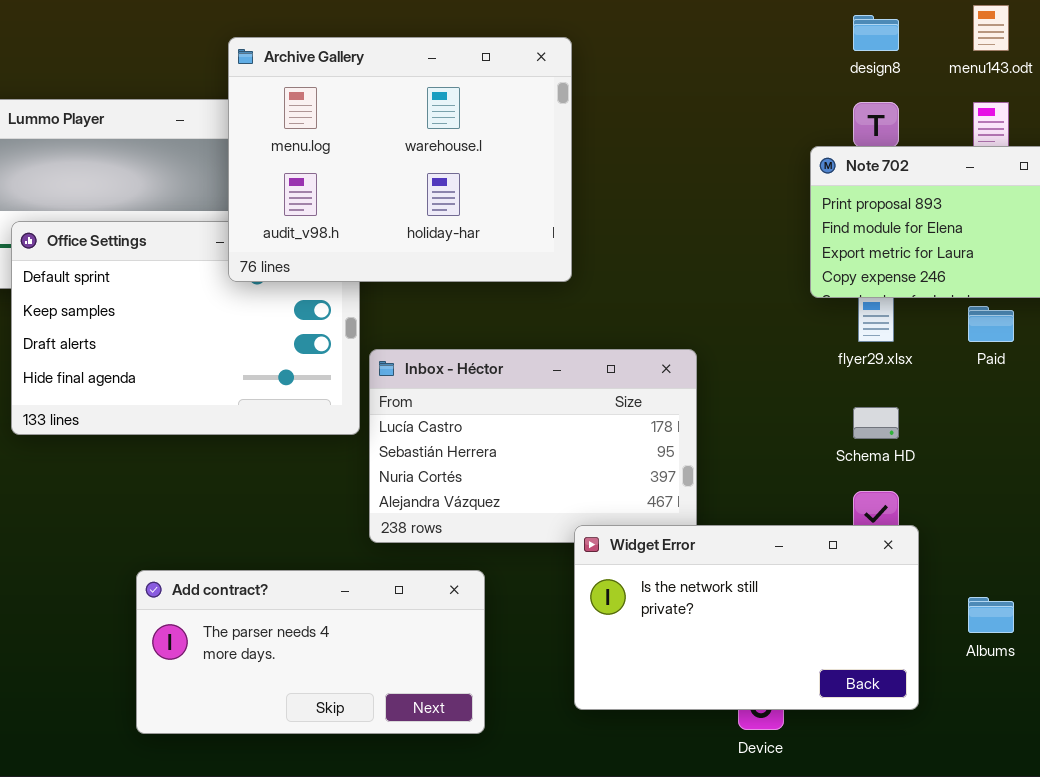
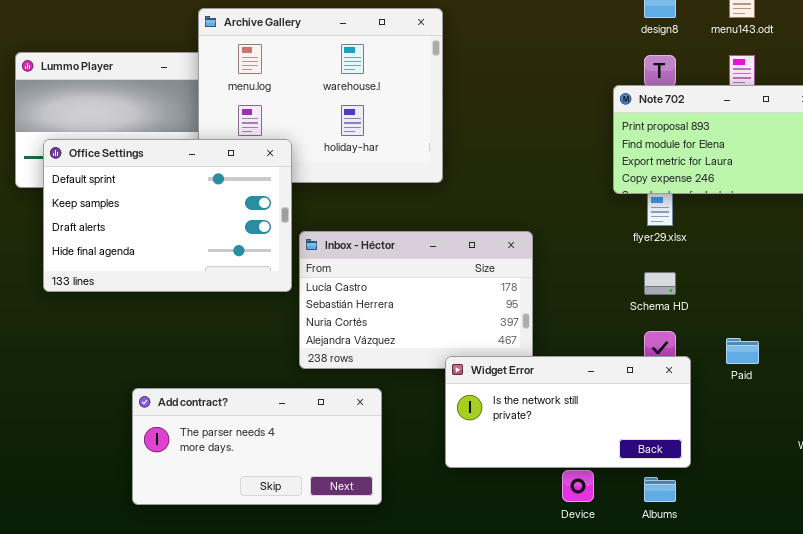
Office Settings: [11,221,360,435] -> [43,139,292,292], raised
Paid: [968,306,1014,342] -> [726,338,759,364], moved
Widget Error: [574,525,919,710] -> [445,356,691,468], resized
Albums: [968,597,1014,633] -> [644,477,676,502], moved

